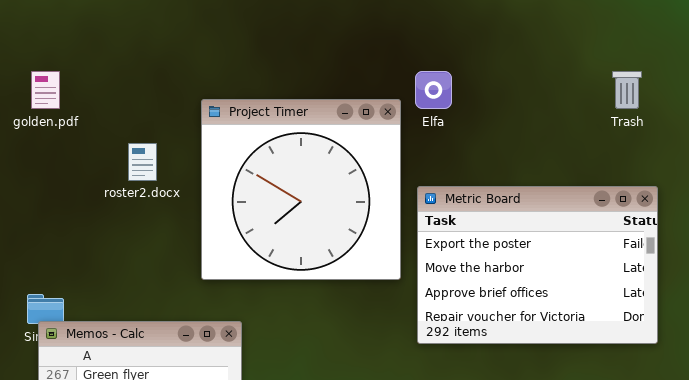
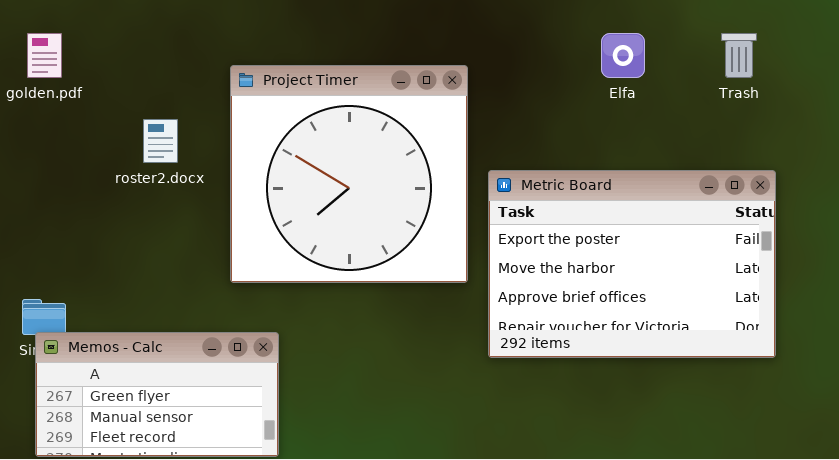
Elfa: [415,71,452,109] -> [601,33,645,78], moved

